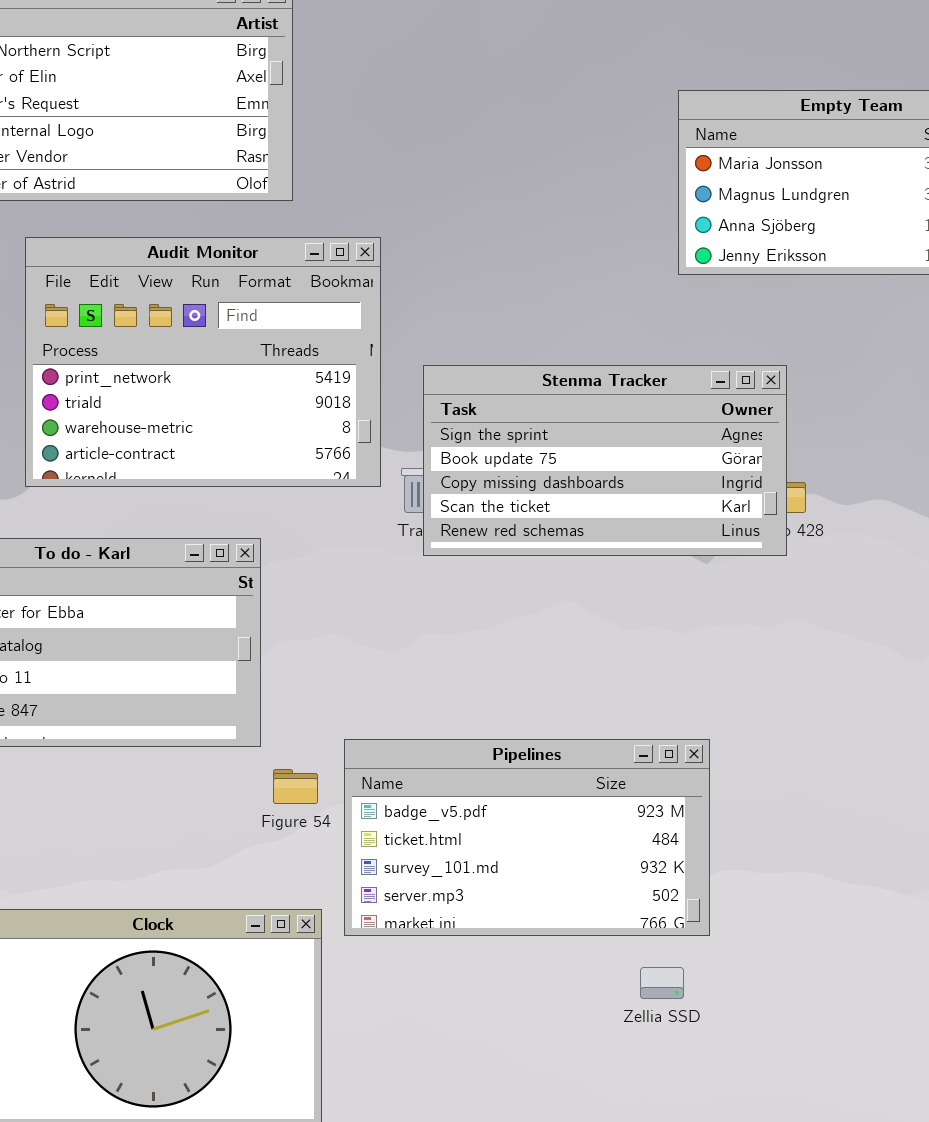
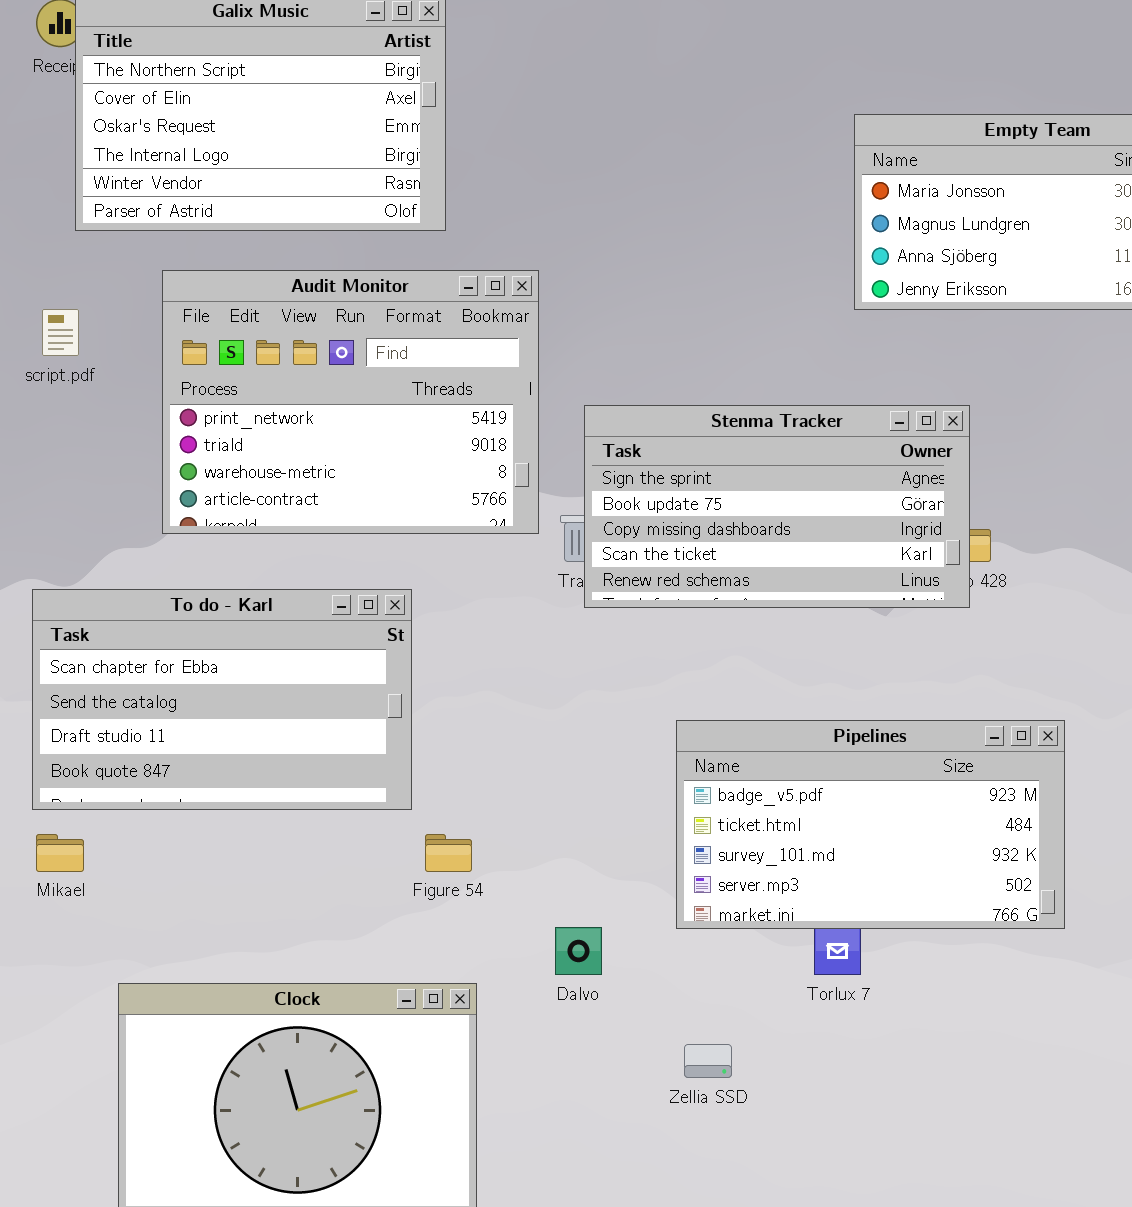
Pipelines: [344,739,710,936] -> [676,720,1065,929], moved
Zellia SSD: [640,967,684,999] -> [684,1044,732,1078], moved

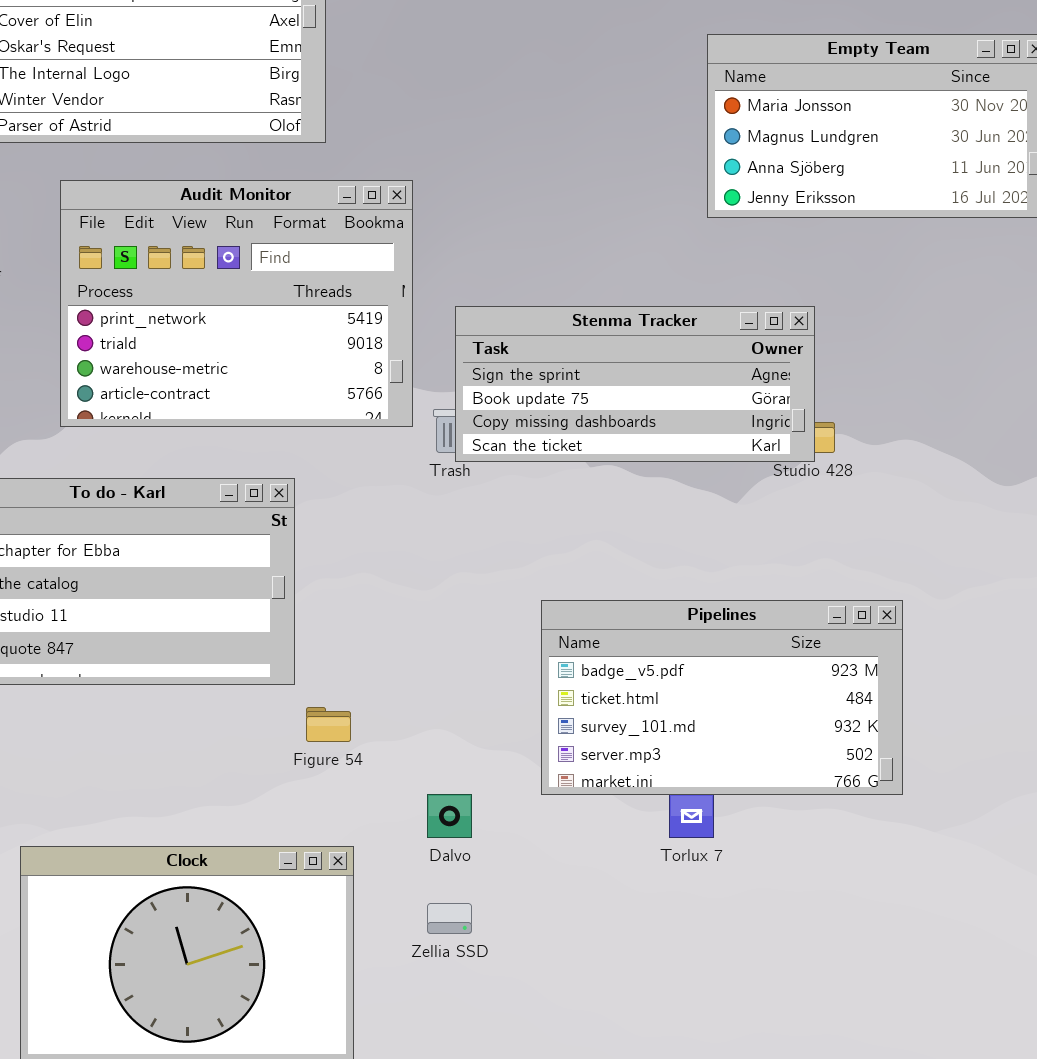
Stenma Tracker: [584,405,970,608] -> [455,306,815,462], resized
Zellia SSD: [684,1044,732,1078] -> [427,903,472,934], moved

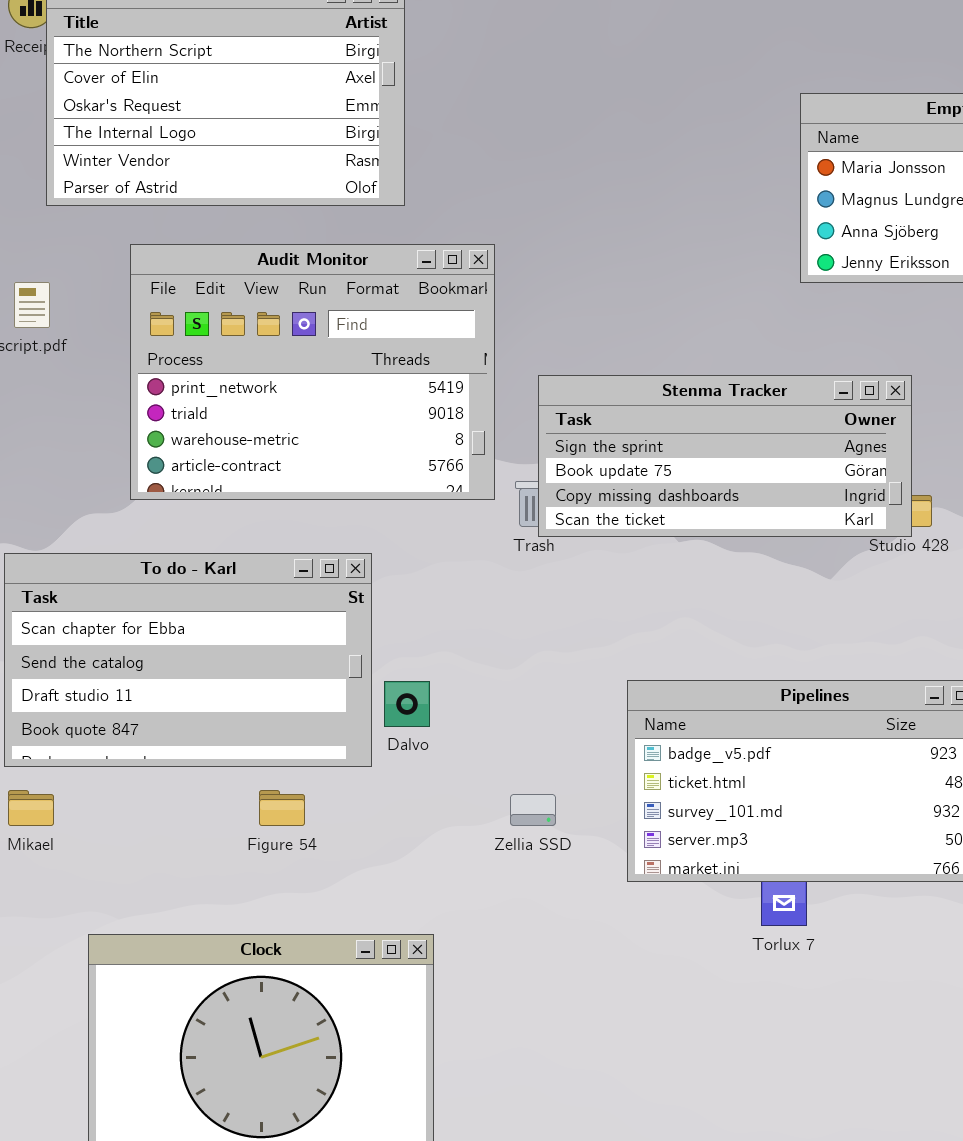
Figure 54: [306,707,351,742] -> [259,790,305,826], moved
Dalvo: [427,794,472,838] -> [384,681,430,727], moved
Zellia SSD: [427,903,472,934] -> [510,794,556,826], moved

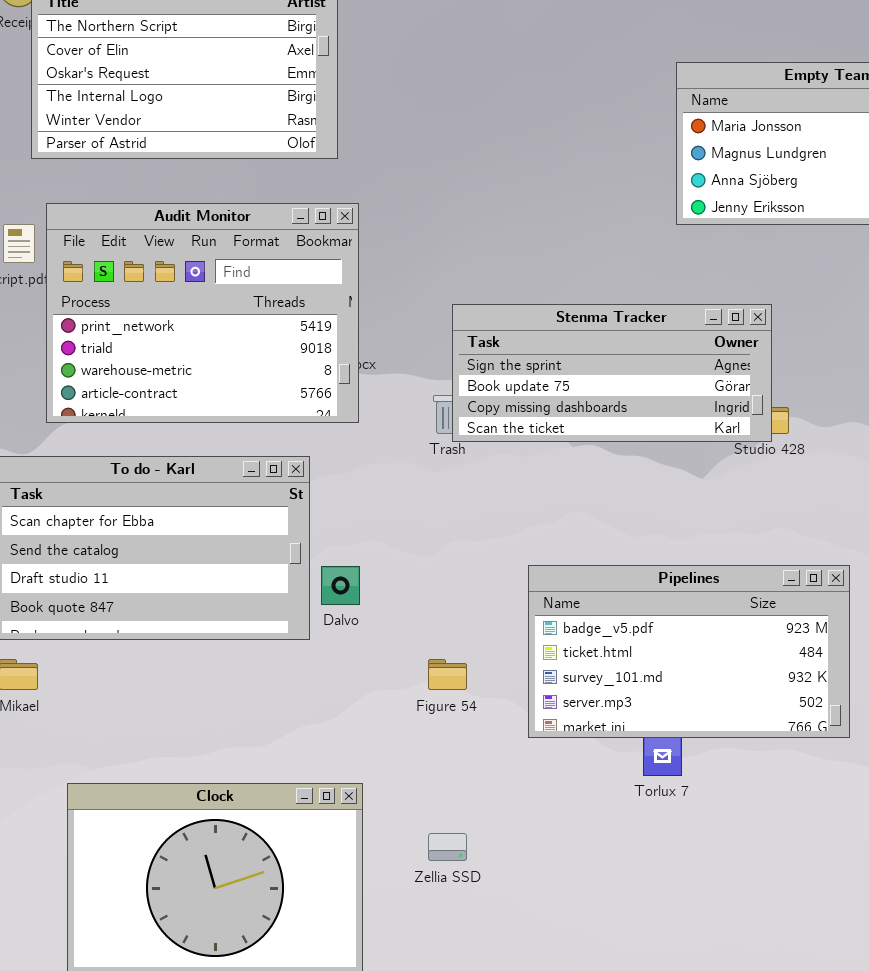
Audit Monitor: [130,244,495,500] -> [46,203,359,423], moved
Figure 54: [259,790,305,826] -> [428,659,467,690], moved
Zellia SSD: [510,794,556,826] -> [428,833,467,861], moved

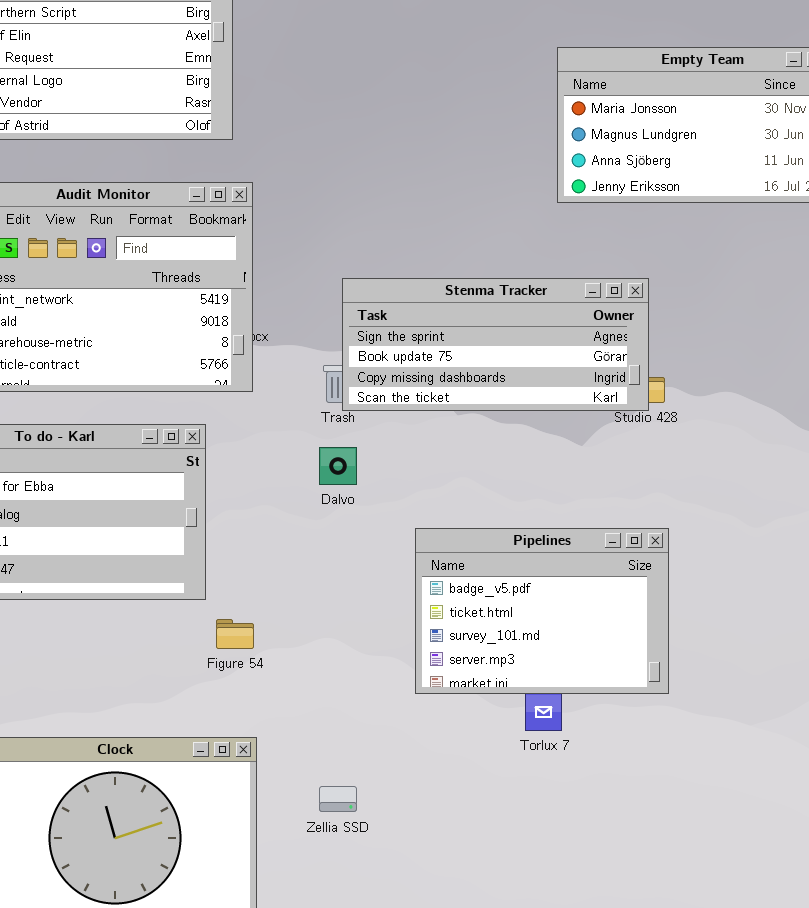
Pipelines: [528,565,850,738] -> [415,528,669,694], resized
Dalvo: [321,566,360,605] -> [319,447,357,485], moved
Figure 54: [428,659,467,690] -> [216,619,254,649], moved

